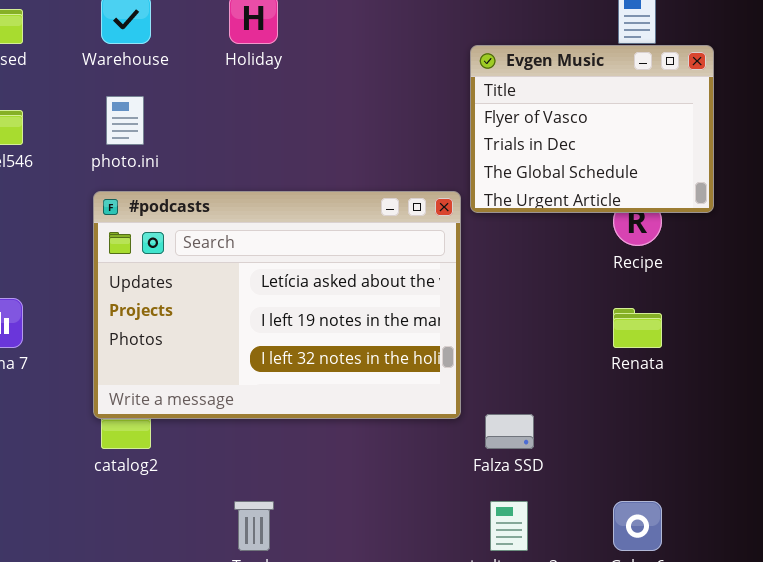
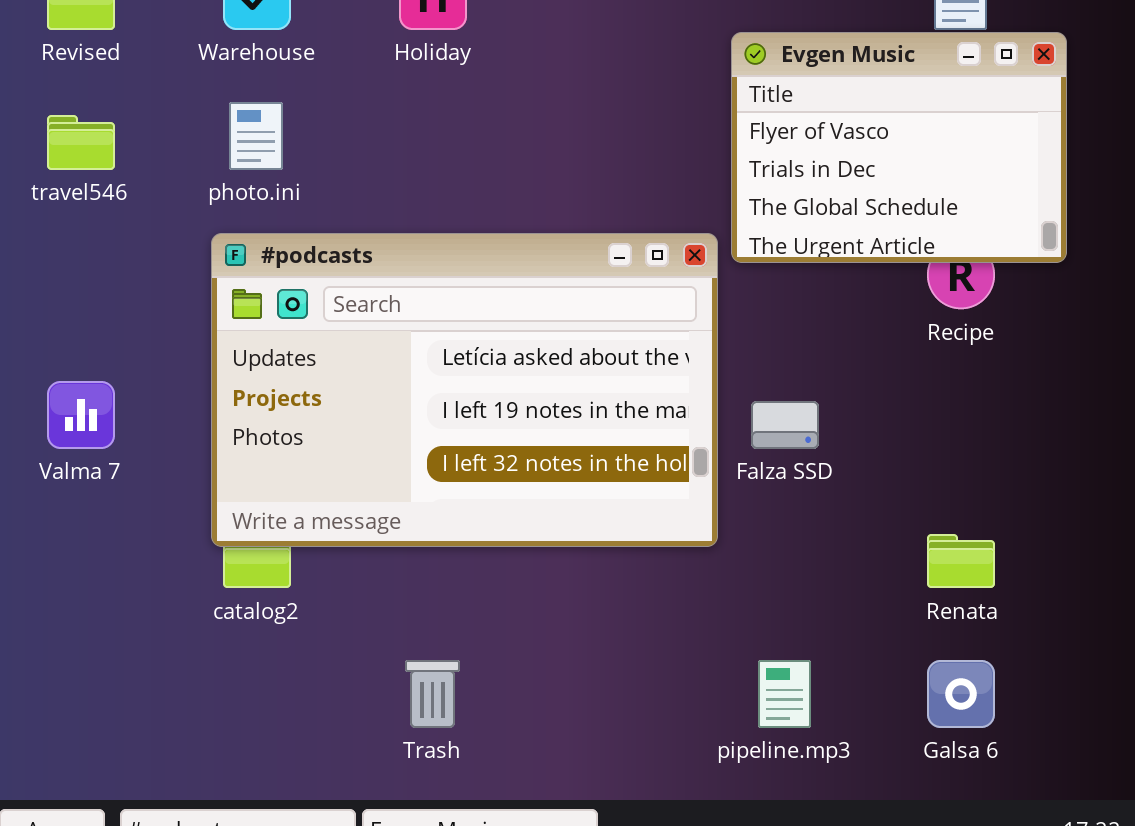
Renata: [613,308,662,348] -> [927,534,995,588], moved
Falza SSD: [485,414,534,449] -> [751,401,819,449], moved

